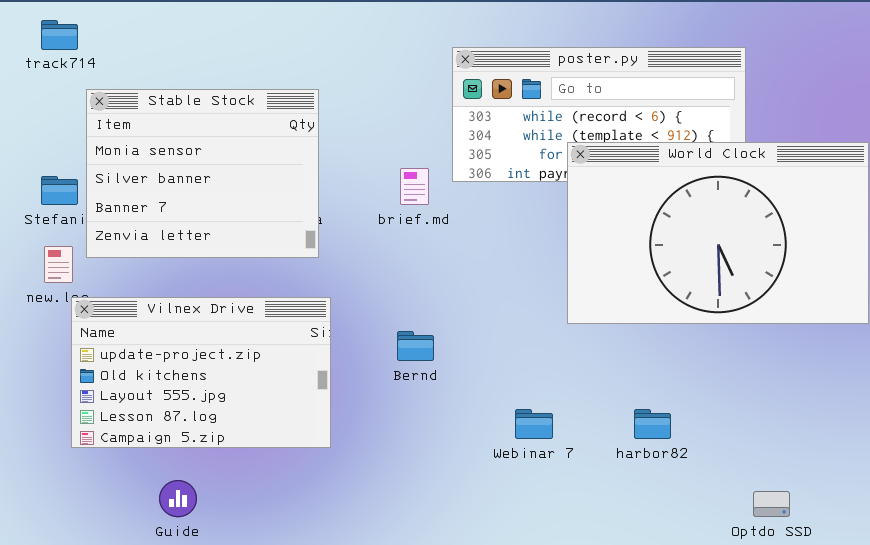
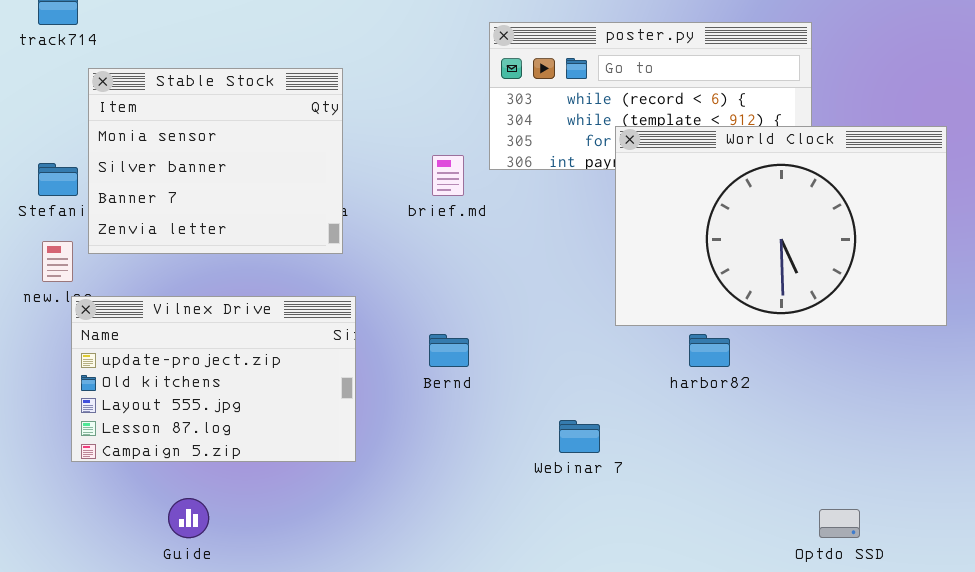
harbor82: [634,409,671,439] -> [689,334,730,367], moved

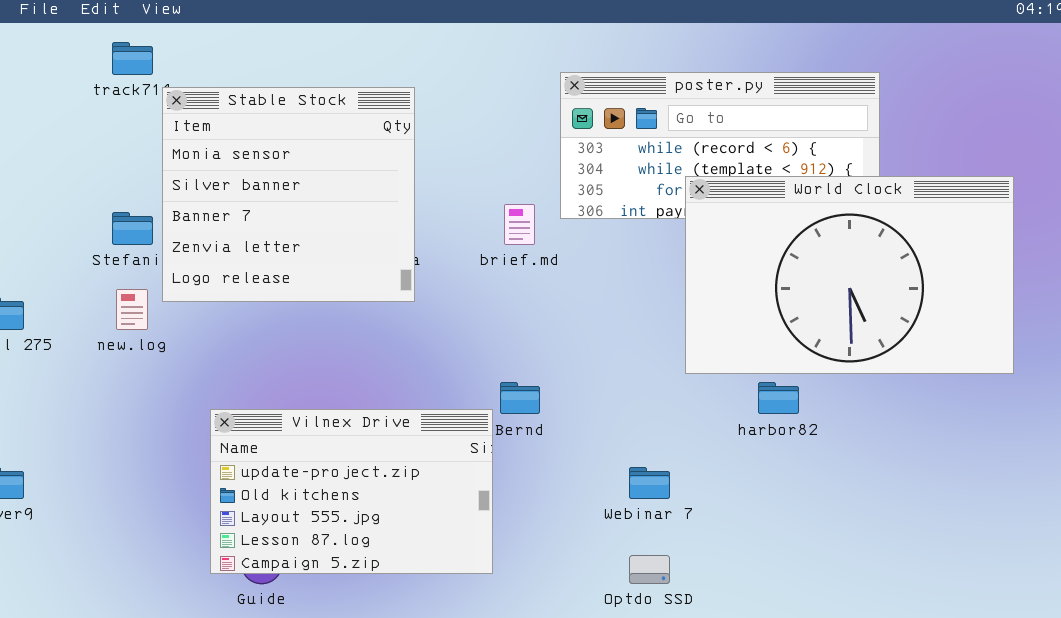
Stable Stock: [88,68,343,254] -> [162,87,415,302], resized
Vilnex Drive: [71,296,356,462] -> [210,409,493,574], moved
Optdo SSD: [819,509,860,538] -> [629,555,670,584], moved

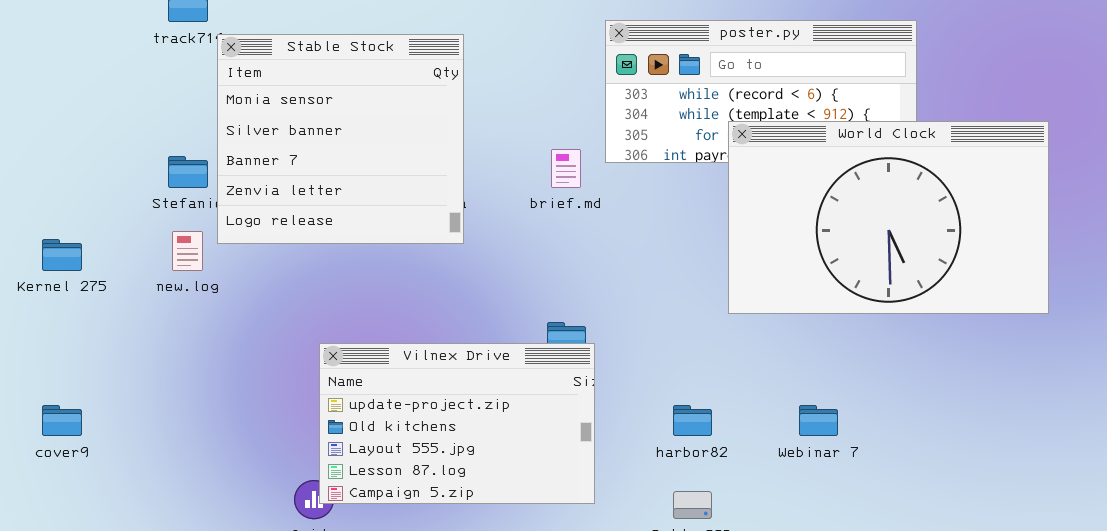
harbor82: [758,382,799,414] -> [673,405,712,436], moved
Vilnex Drive: [210,409,493,574] -> [319,343,595,504], moved
Webinar 7: [629,467,670,499] -> [799,405,838,436], moved

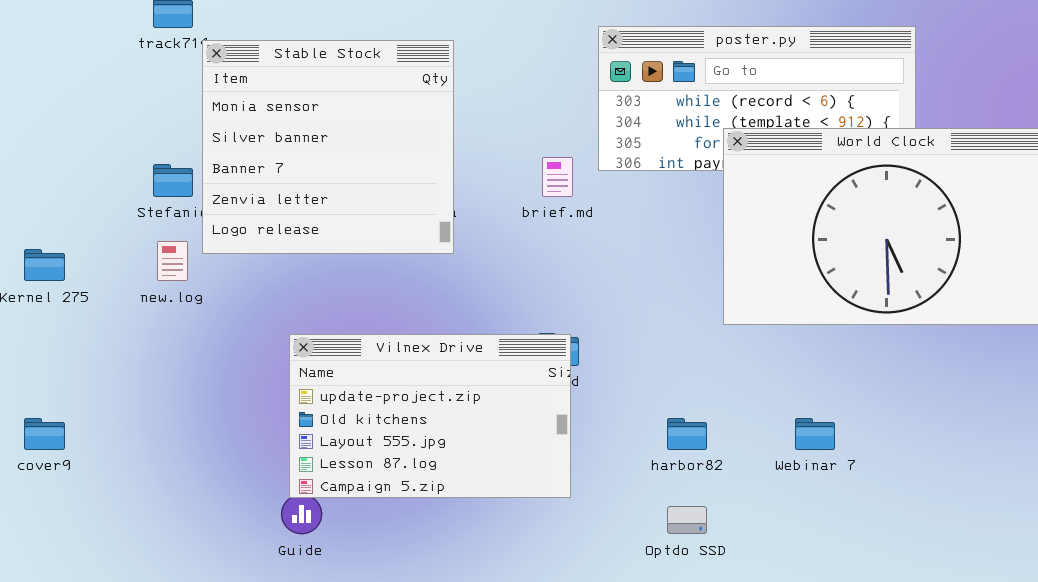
Vilnex Drive: [319,343,595,504] -> [289,334,571,498], moved

